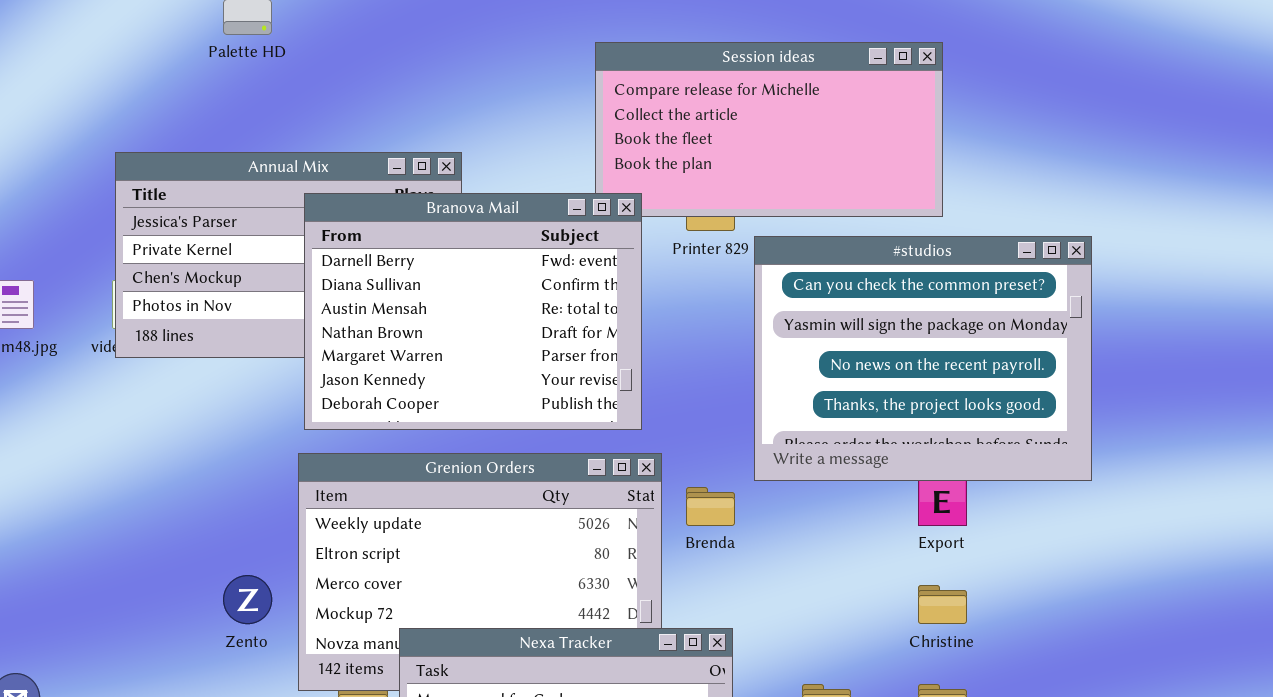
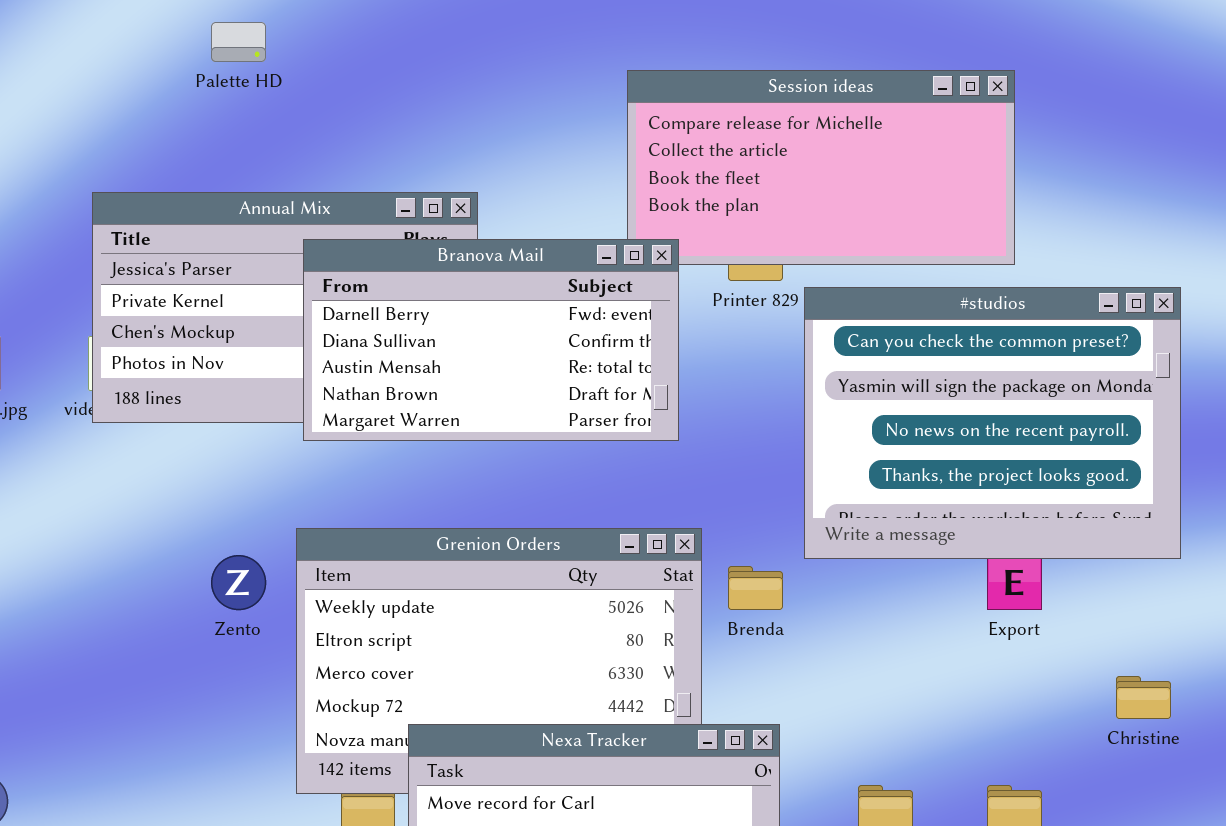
Branova Mail: [304,193,642,430] -> [303,239,679,441], resized
Zento: [223,575,272,624] -> [211,555,266,610], moved
Christine: [918,585,967,624] -> [1116,676,1171,719], moved

